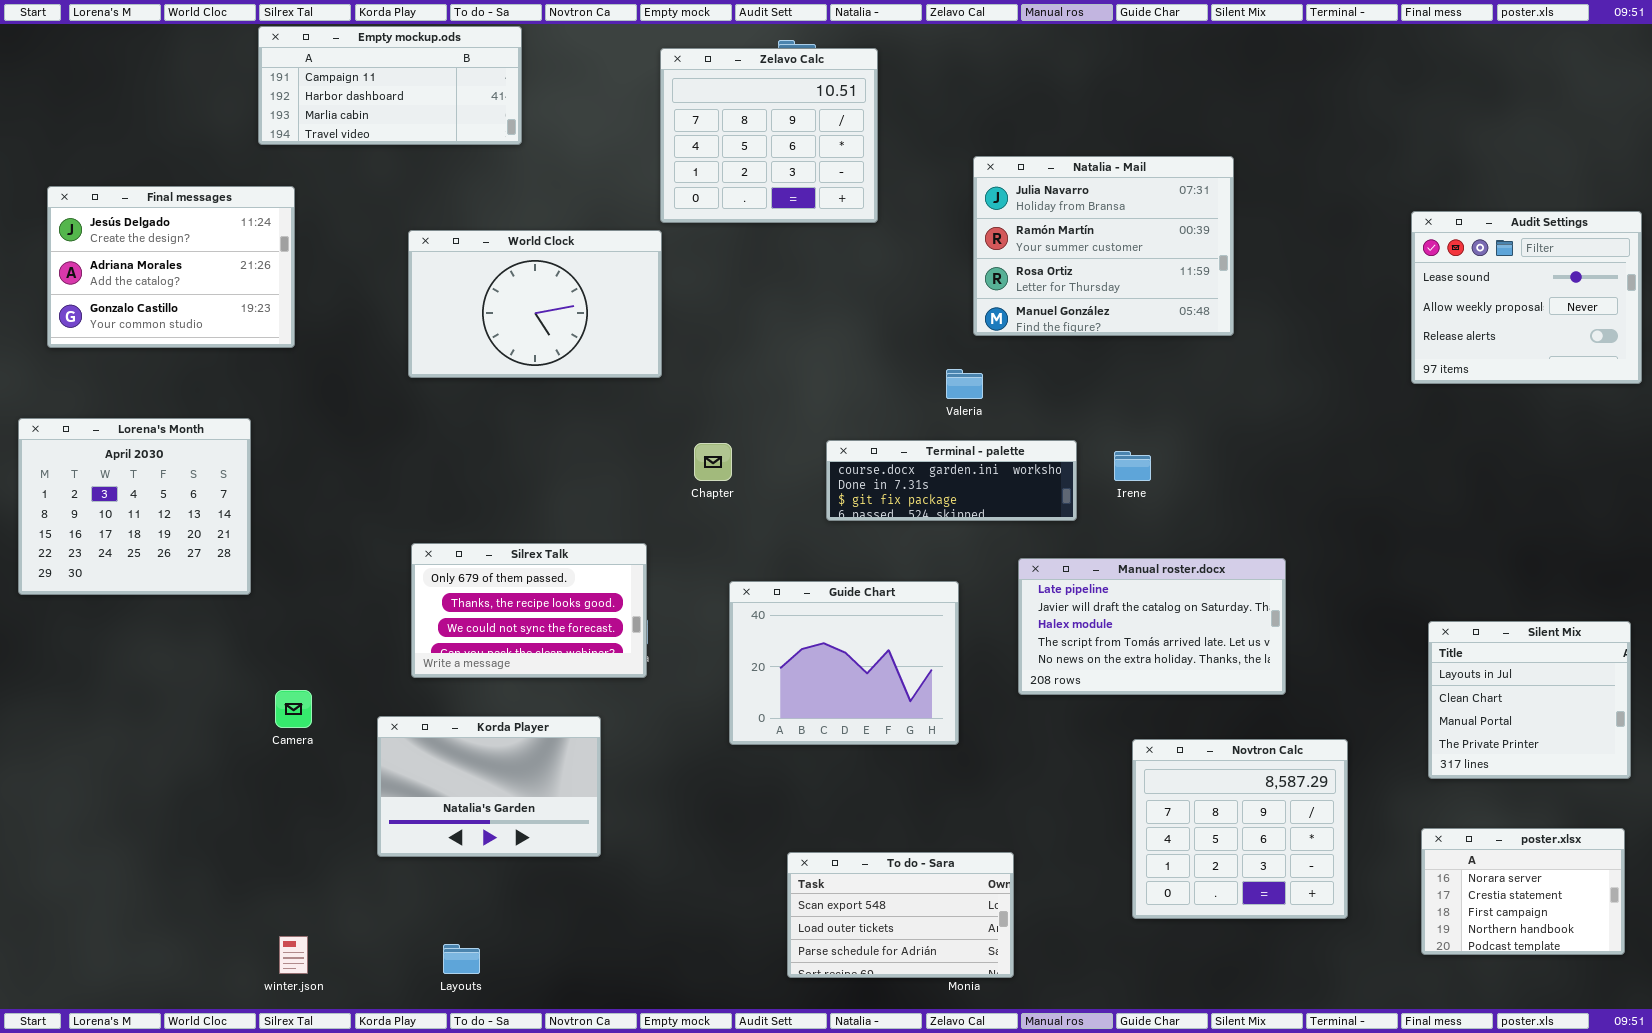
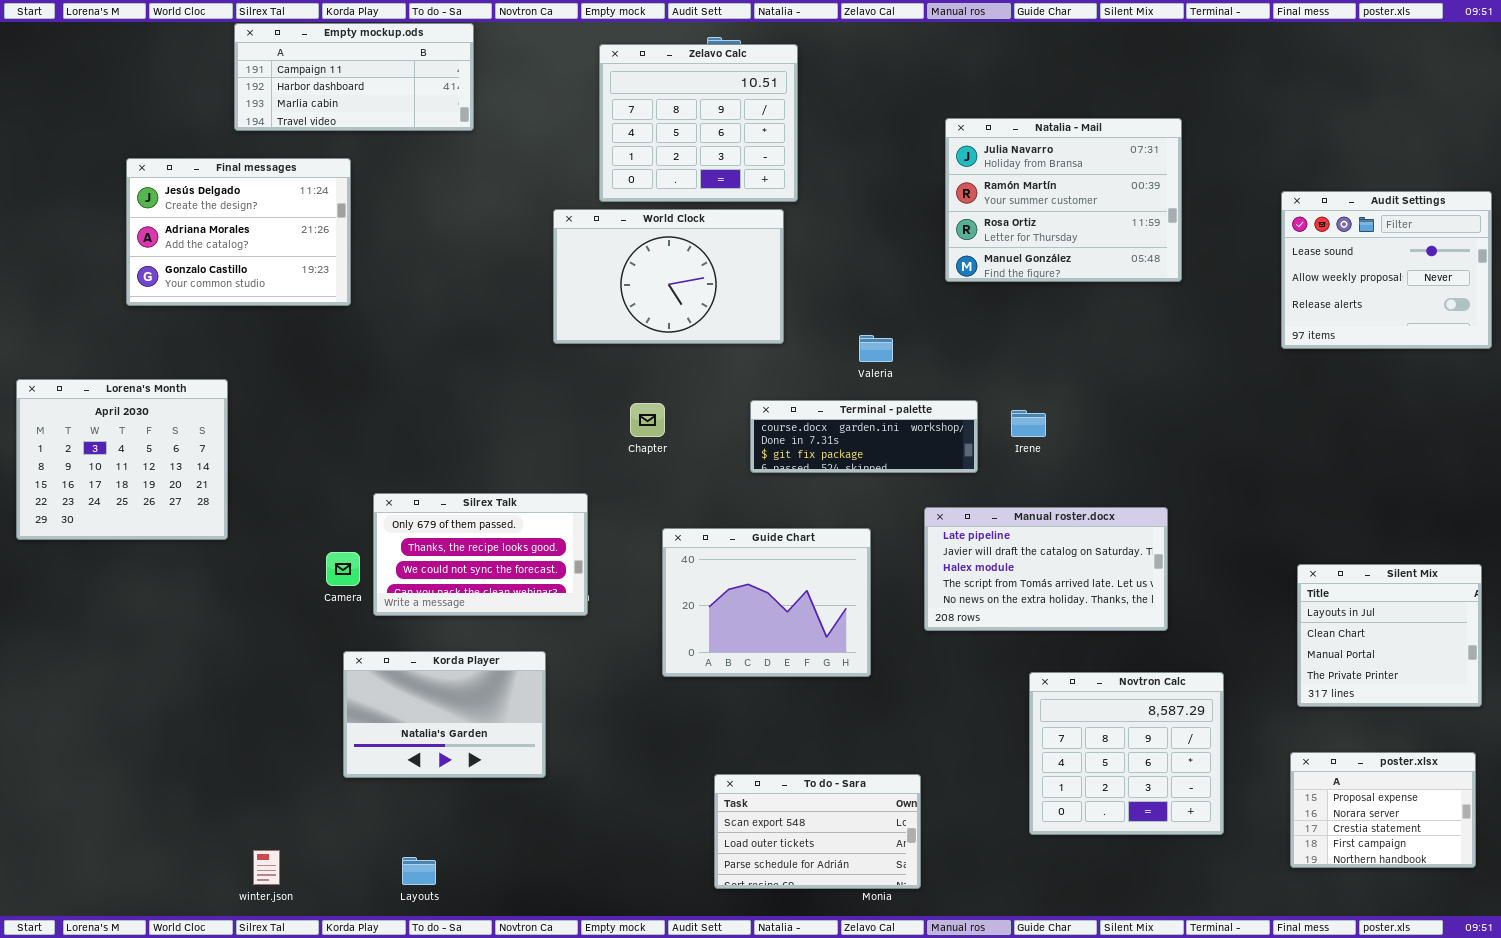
Natalia - Mail: [973,156,1234,336] -> [945,118,1182,282], moved
Final messages: [47,186,295,348] -> [126,158,351,306], moved
World Clock: [408,230,662,378] -> [553,209,784,344], moved
Camera: [275,690,312,728] -> [326,552,360,586], moved
poster.xlsx: [1421,828,1625,955] -> [1290,752,1476,868], scrolled up 1 row

